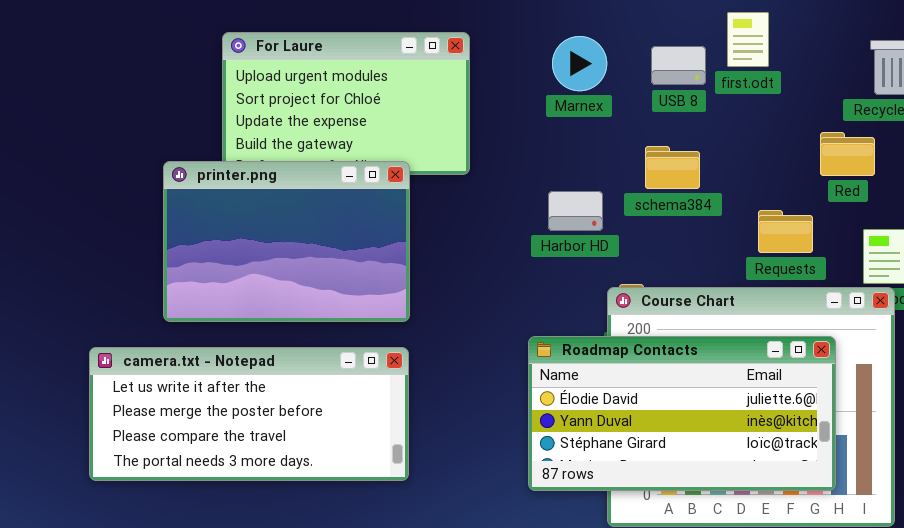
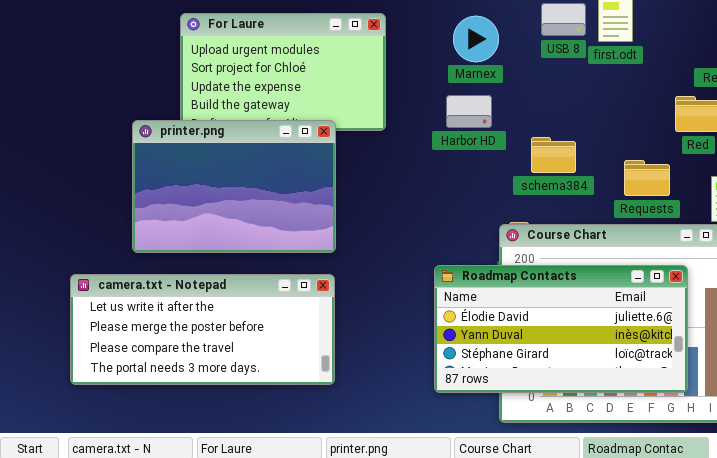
USB 8: [651,46,706,85] -> [541,3,586,36], moved
schema384: [645,146,700,189] -> [531,137,576,173], moved
Harbor HD: [548,191,603,231] -> [446,95,492,128], moved

